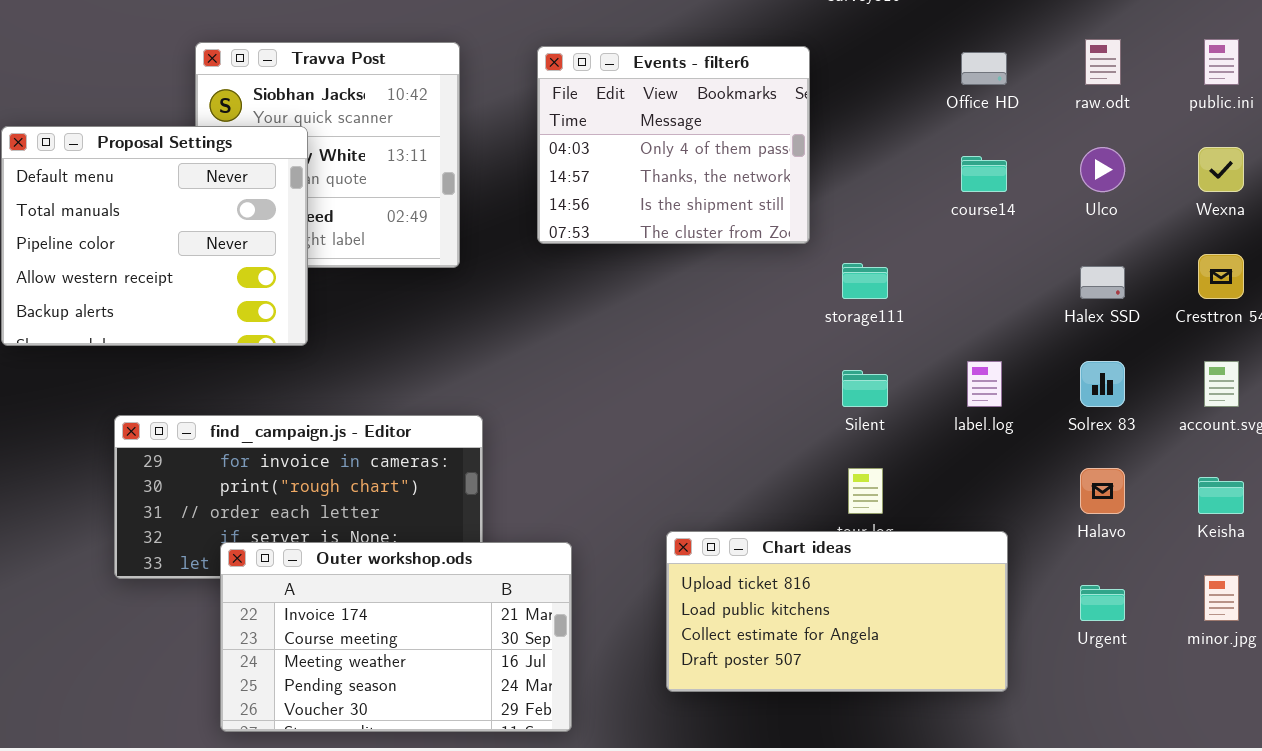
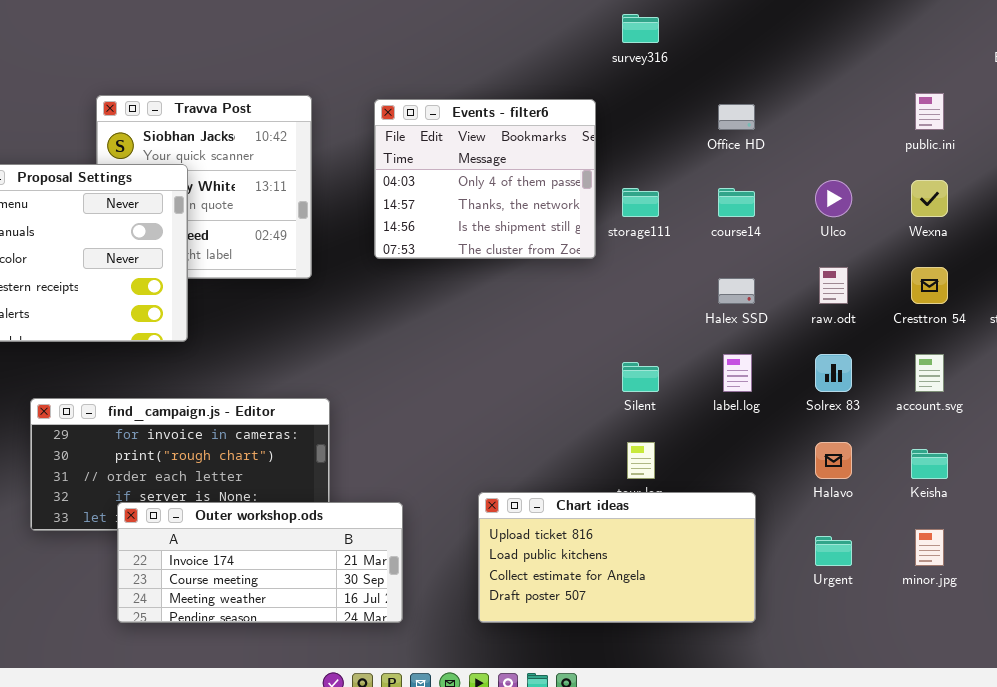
raw.odt: [1085,39,1121,85] -> [819,267,848,304], moved
storage111: [842,263,888,299] -> [622,188,659,217], moved
Halex SSD: [1080,266,1125,299] -> [718,278,755,304], moved
Outer workshop.ods: [220,542,572,732] -> [117,502,403,623], resized

